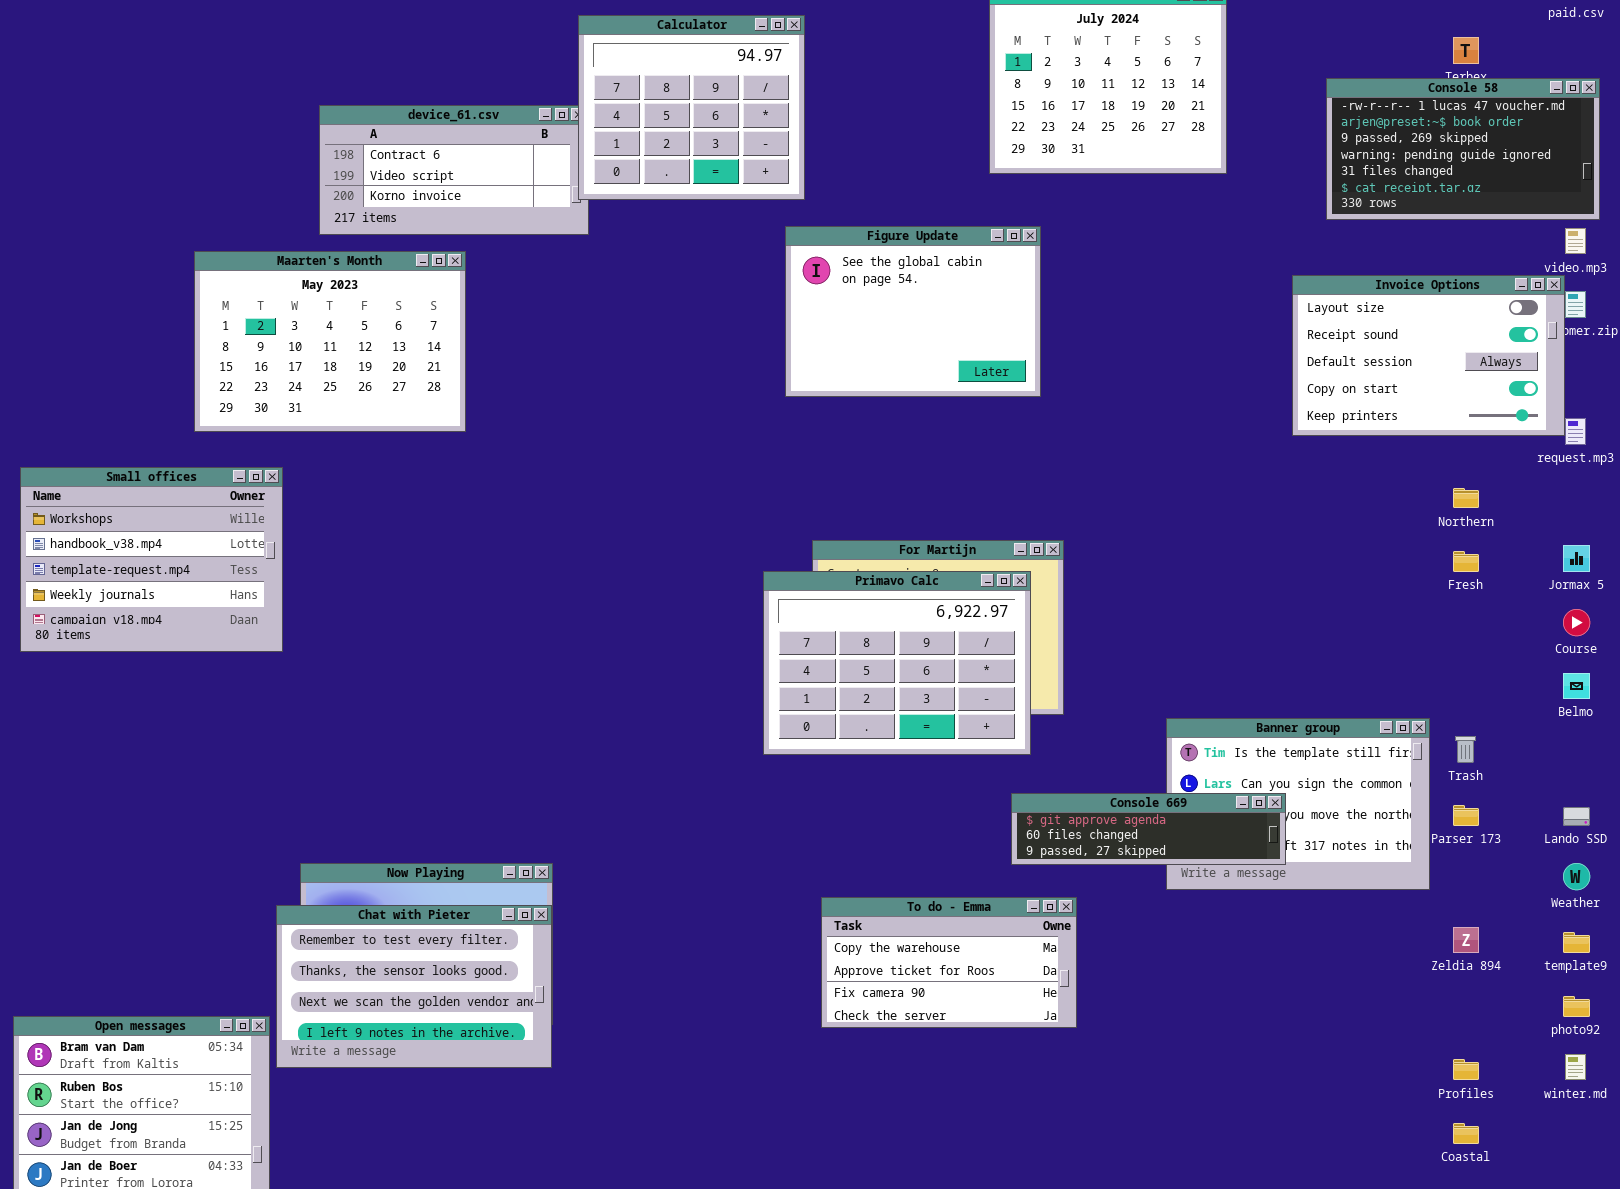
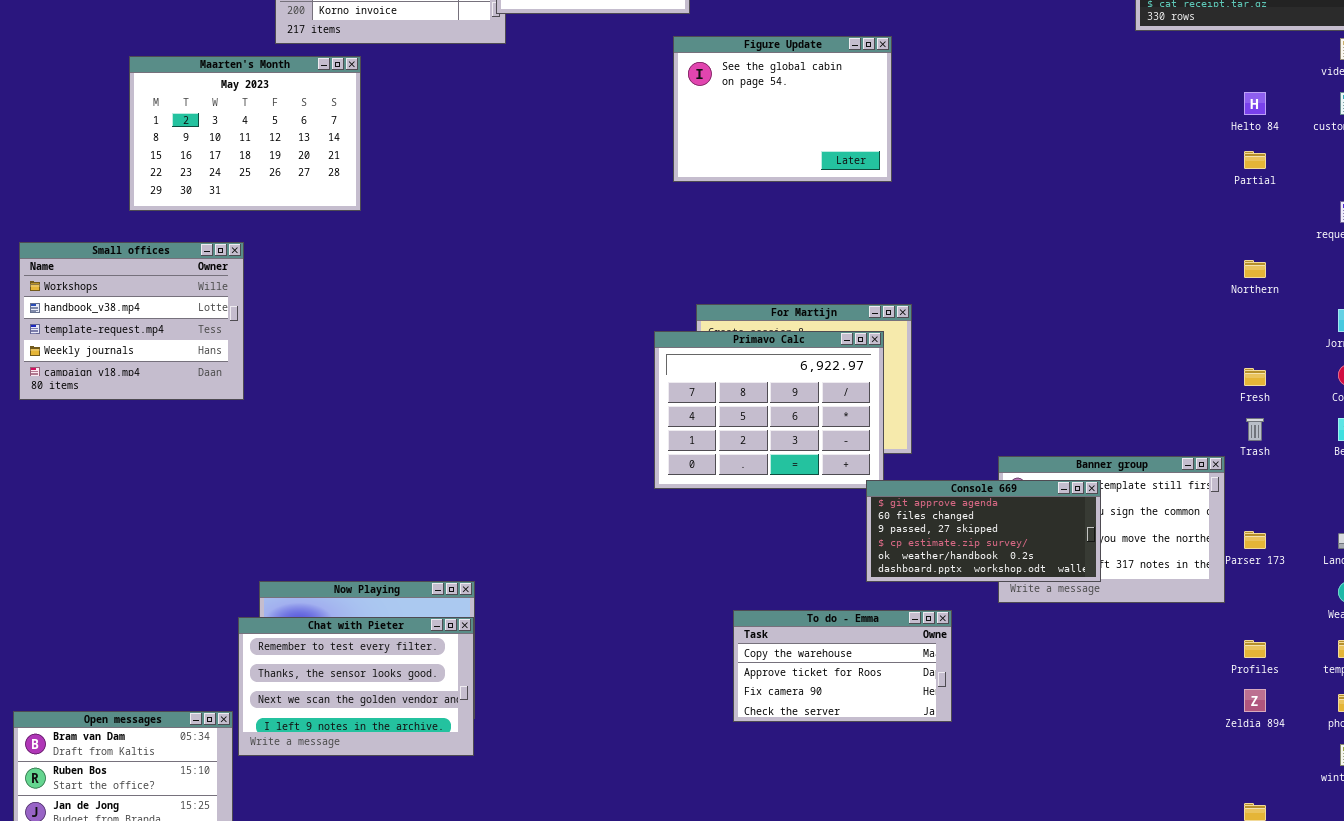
Maarten's Month: [194,251,466,432] -> [129,56,361,211], moved
Invoice Options: [1292,275,1565,436] -> none, closed
Fresh: [1453,551,1479,572] -> [1244,368,1266,386], moved
Trash: [1455,736,1476,763] -> [1246,418,1264,441], moved
Console 669: [1011,793,1286,865] -> [866,480,1101,582], resized
To do - Emma: [821,897,1077,1028] -> [733,610,952,722], moved
Zeldia 894: [1453,927,1479,953] -> [1244,689,1266,712], moved
Profiles: [1453,1059,1479,1080] -> [1244,640,1266,658], moved

